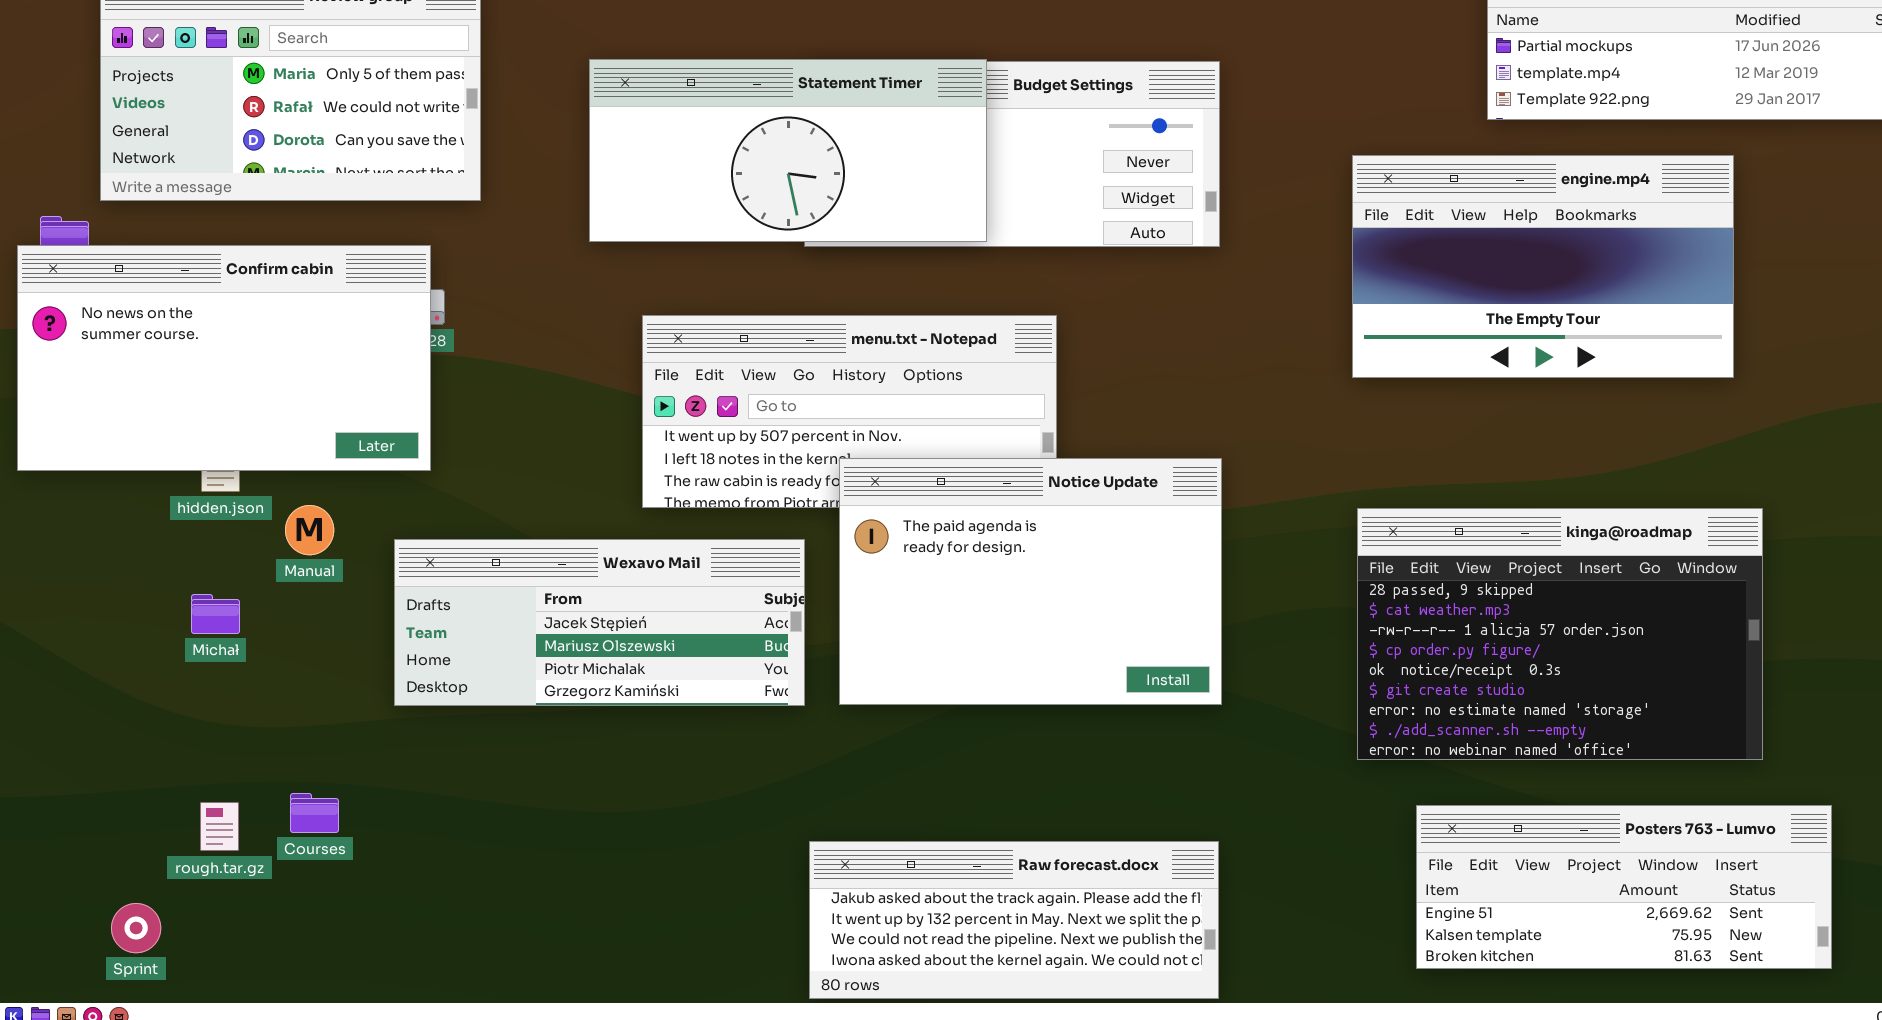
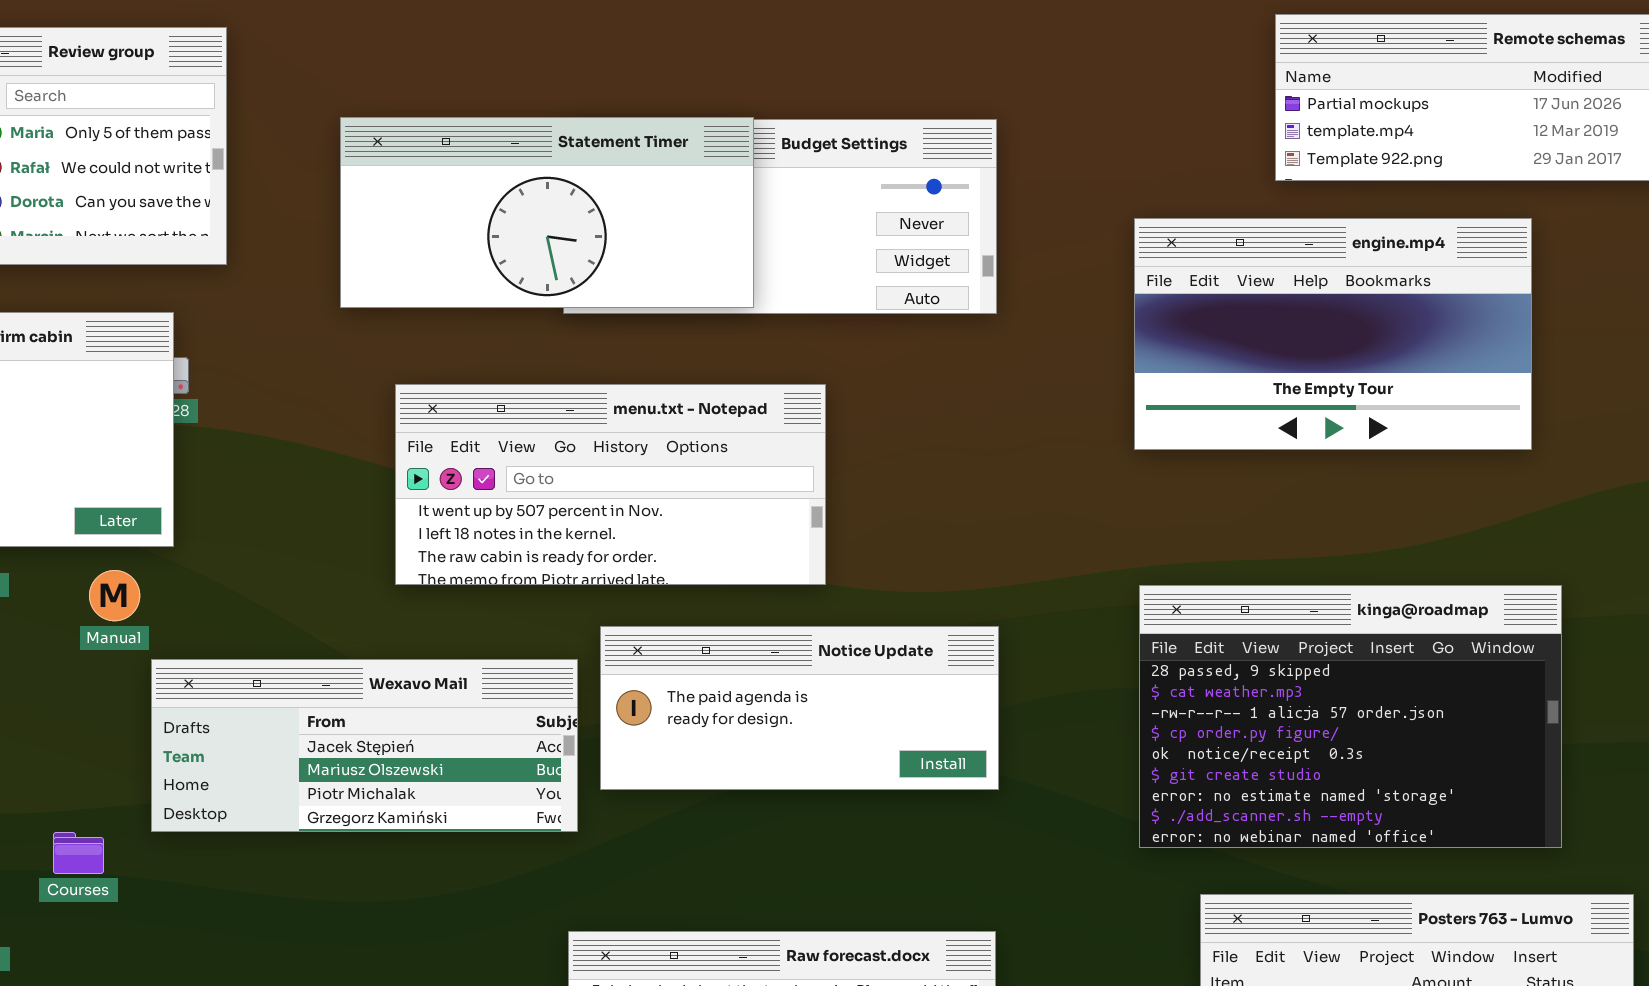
Notice Update: [839,458,1222,705] -> [600,626,999,790], resized
Manual: [285,505,334,555] -> [89,570,140,621], moved
Wexavo Mail: [394,539,805,706] -> [151,659,578,832], moved
Courses: [290,793,339,833] -> [53,832,104,874], moved

